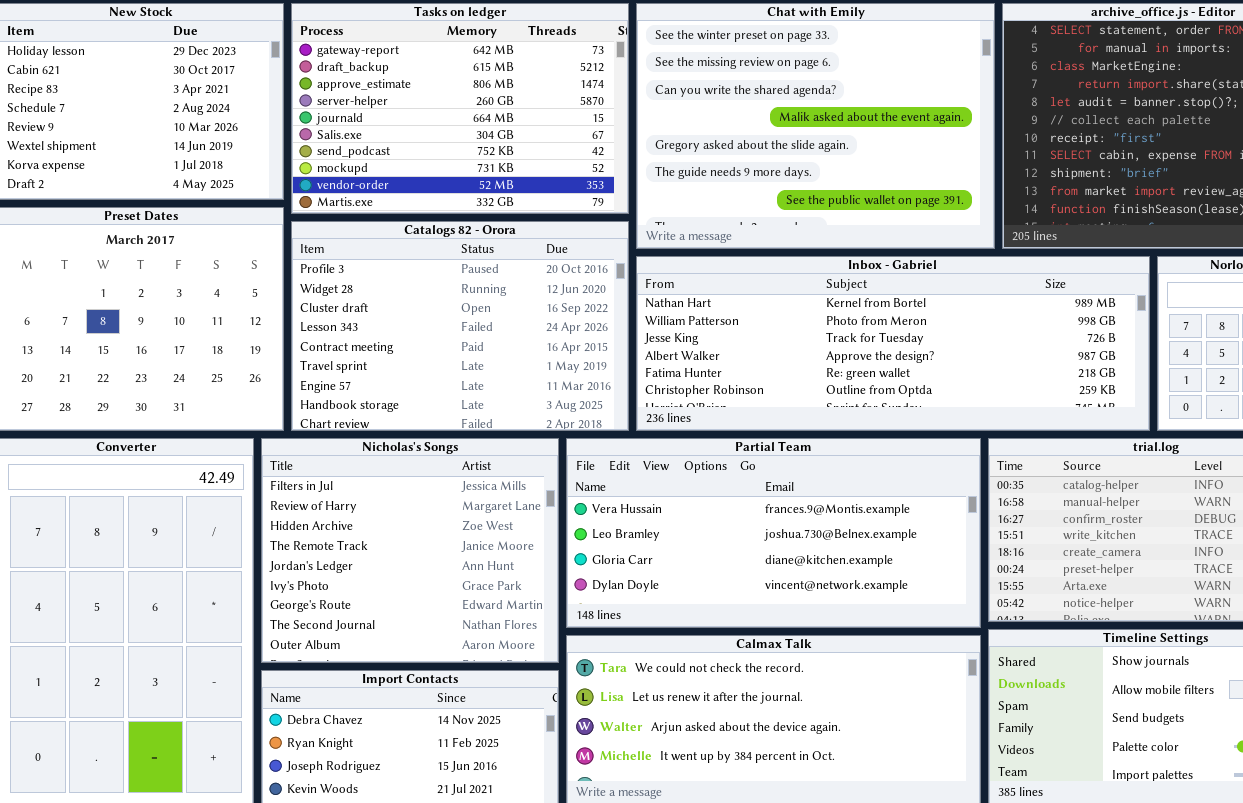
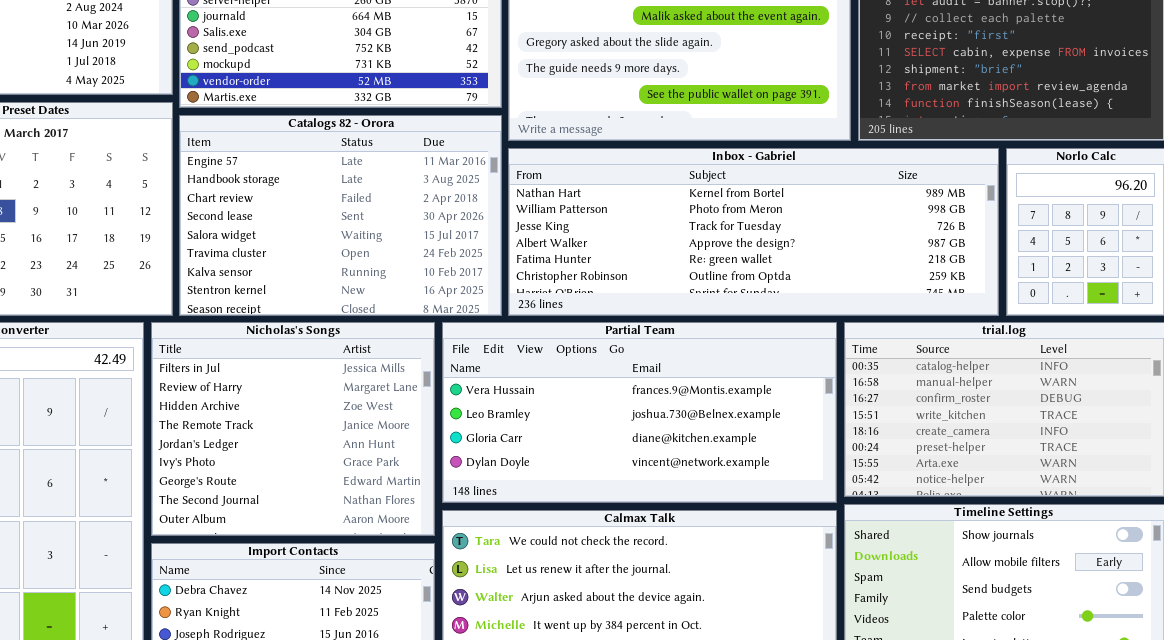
Catalogs 82 - Orora: [291,221,629,431] -> [179,115,502,316], scrolled down 6 rows

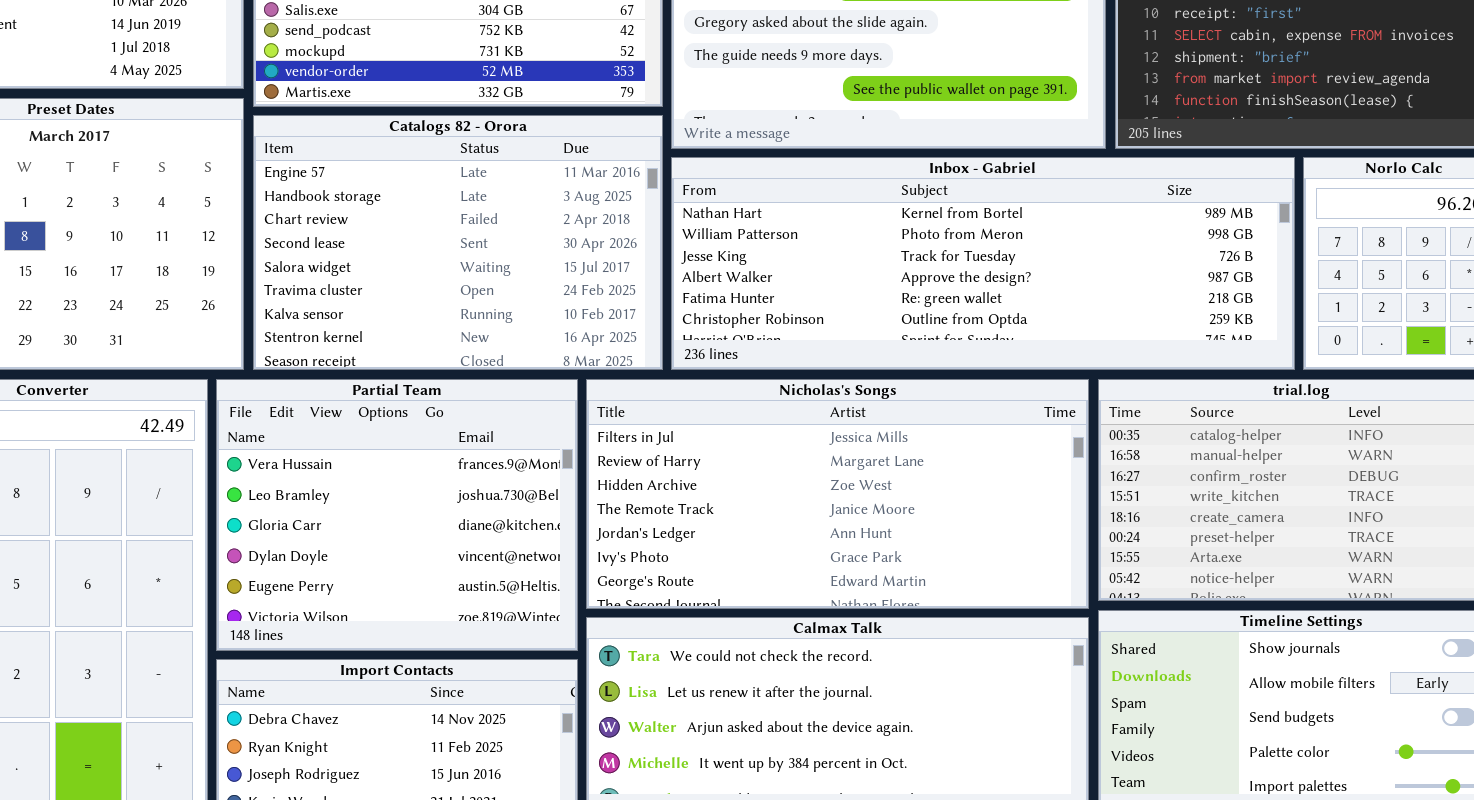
Nicholas's Songs: [151,322,435,536] -> [586,379,1089,609], moved, resized
Partial Team: [442,322,837,503] -> [216,379,578,651], moved, resized

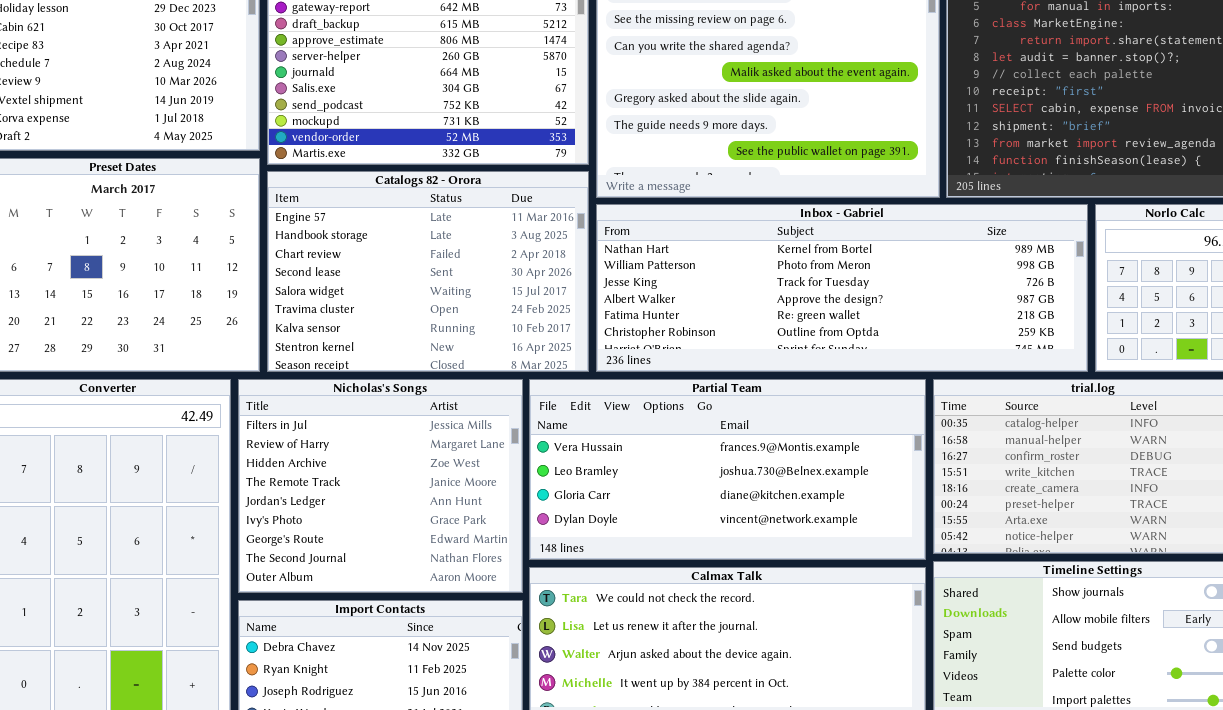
Partial Team: [216,379,578,651] -> [529,379,926,560], moved, resized
Nicholas's Songs: [586,379,1089,609] -> [238,379,523,593], moved, resized

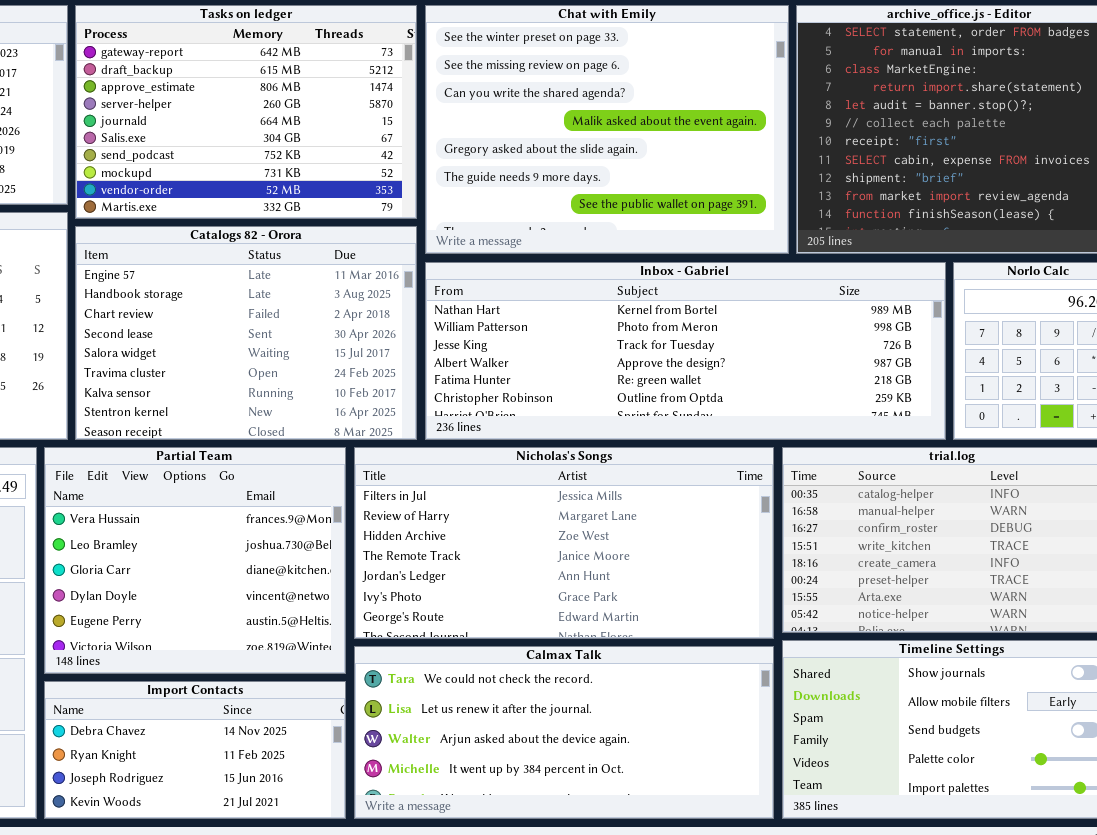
Nicholas's Songs: [238,379,523,593] -> [354,447,774,639], moved, resized
Partial Team: [529,379,926,560] -> [44,447,346,674], moved, resized

